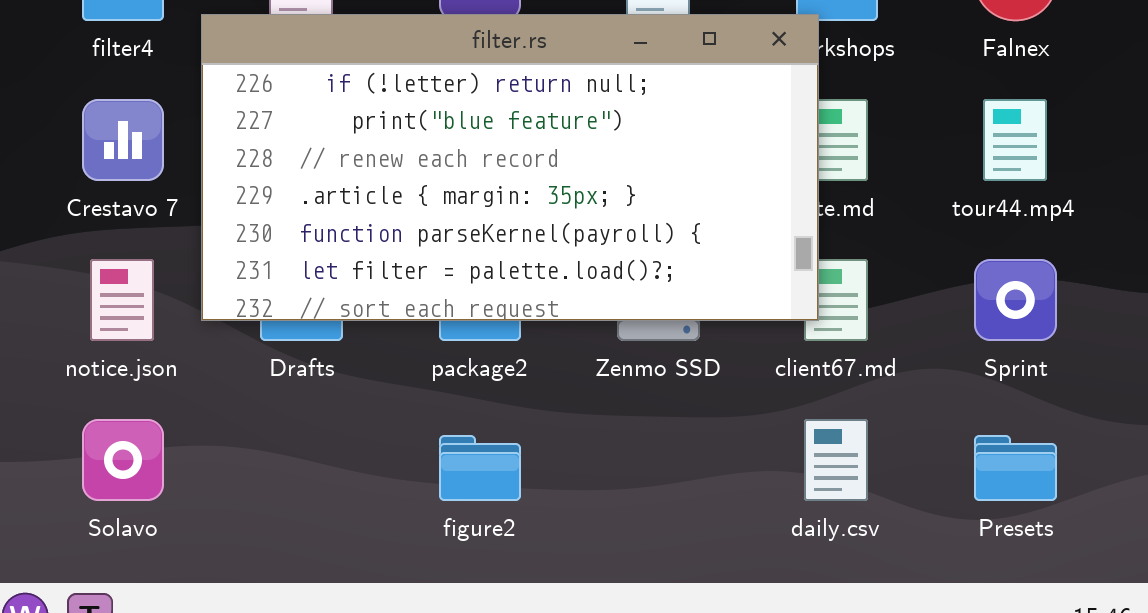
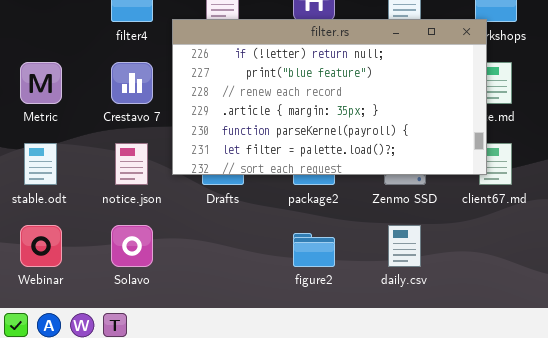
daily.csv: [804,419,868,501] -> [388,225,421,267], moved

